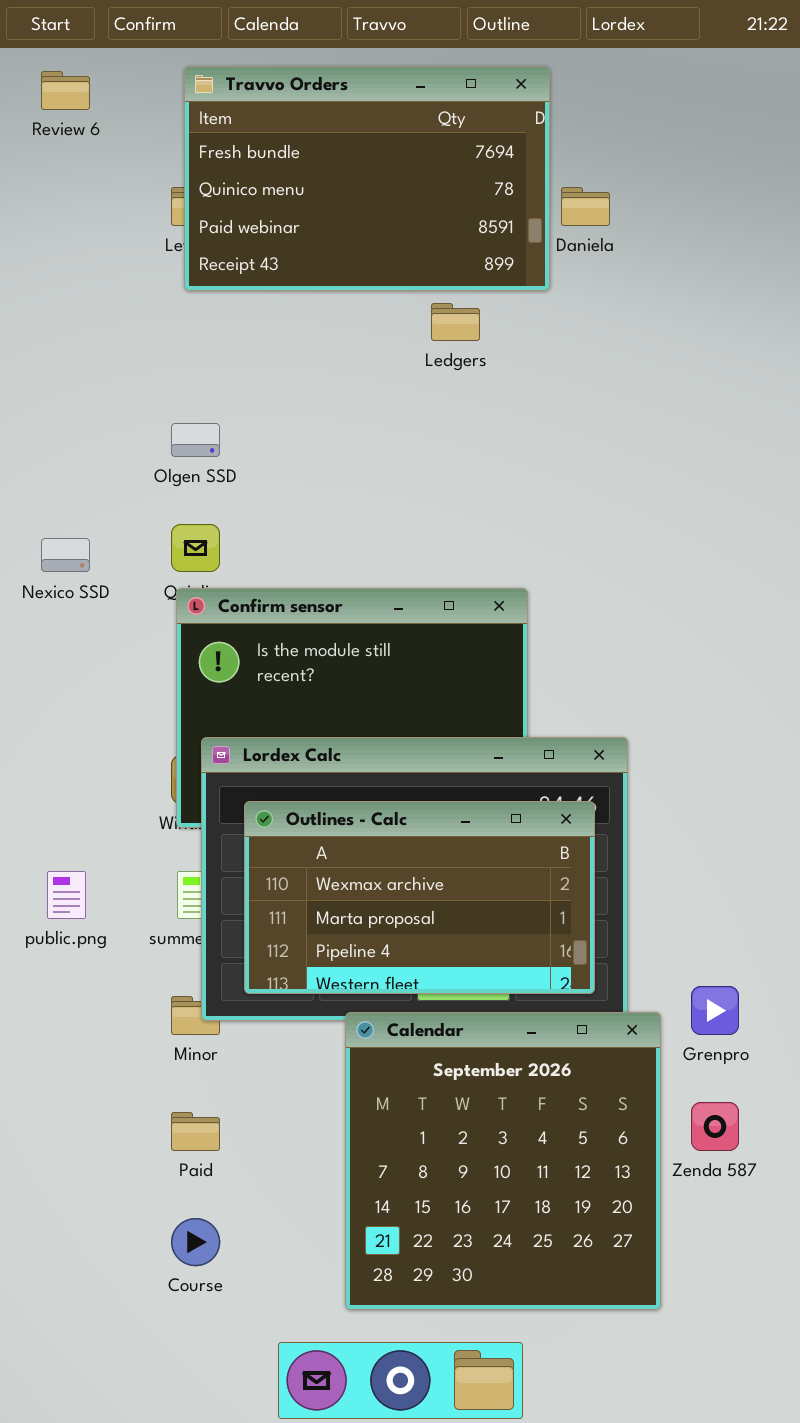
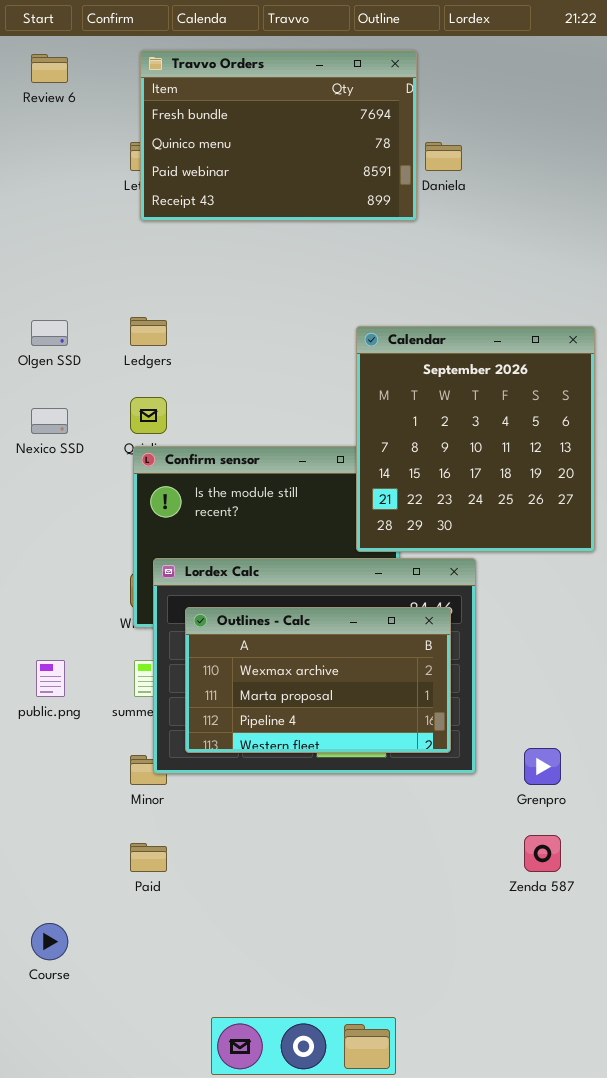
Ledgers: [431,303,480,341] -> [130,317,167,346], moved
Olgen SSD: [171,423,220,457] -> [31,320,68,346], moved
Calendar: [345,1012,661,1310] -> [356,326,595,552], moved
Course: [171,1218,220,1266] -> [31,923,68,960], moved

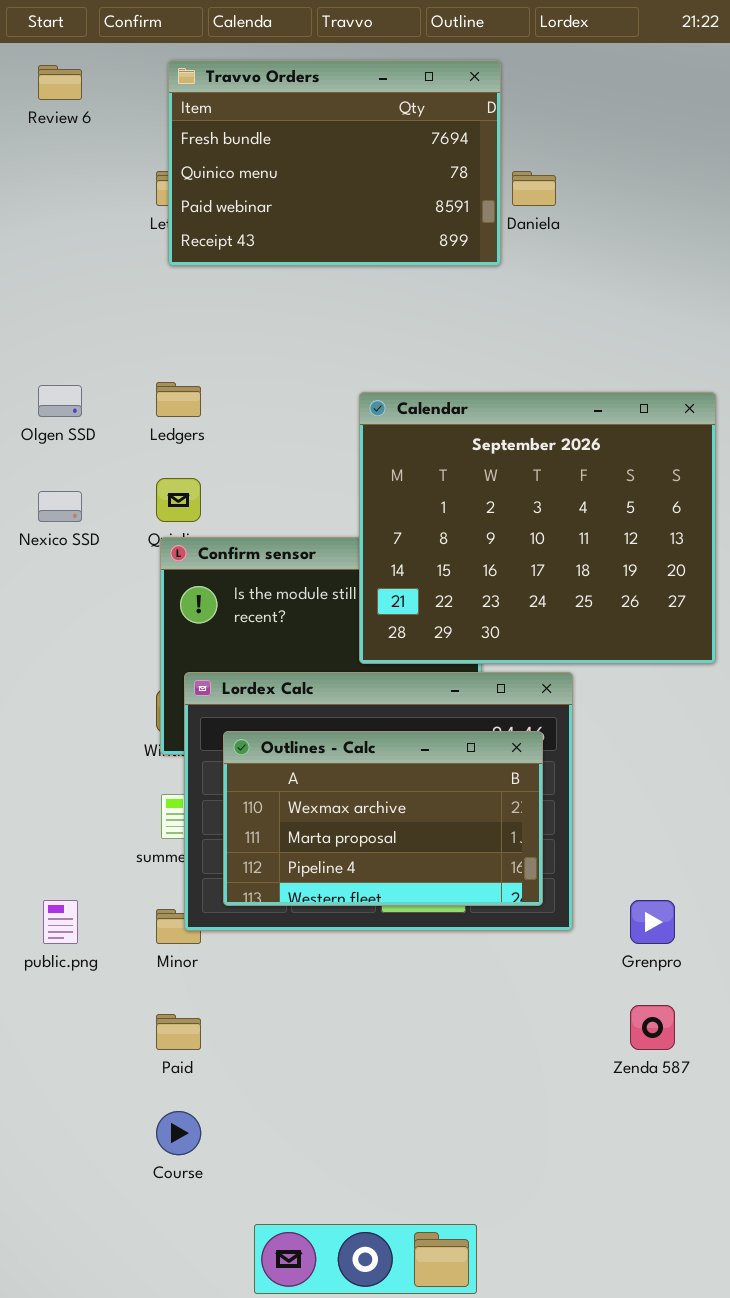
Calendar: [356,326,595,552] -> [359,392,716,664], resized
public.png: [36,660,65,697] -> [43,900,78,944], moved
Course: [31,923,68,960] -> [156,1111,201,1155], moved

